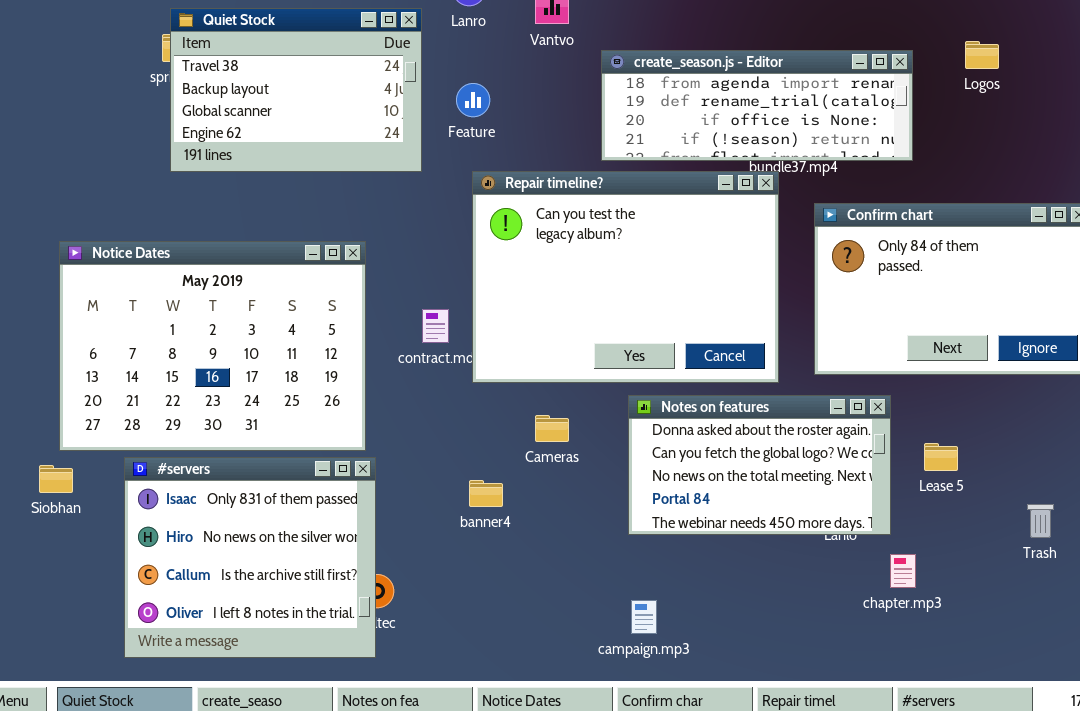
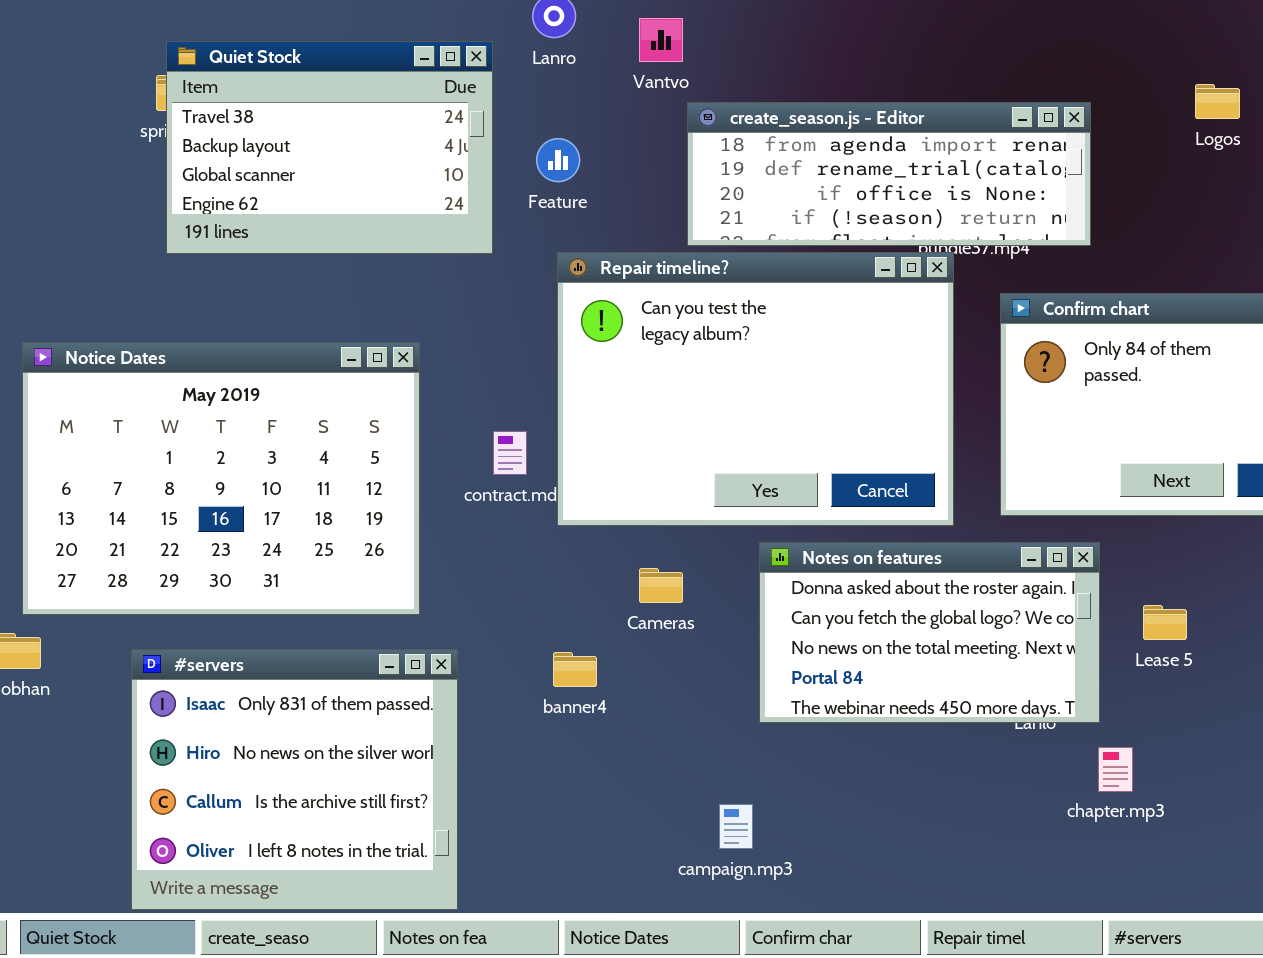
create_season.js - Editor: [601,50,913,161] -> [687,102,1091,246], moved
#servers: [124,457,376,658] -> [131,649,458,910], moved
campaign.mp3: [631,600,657,634] -> [719,804,753,849], moved

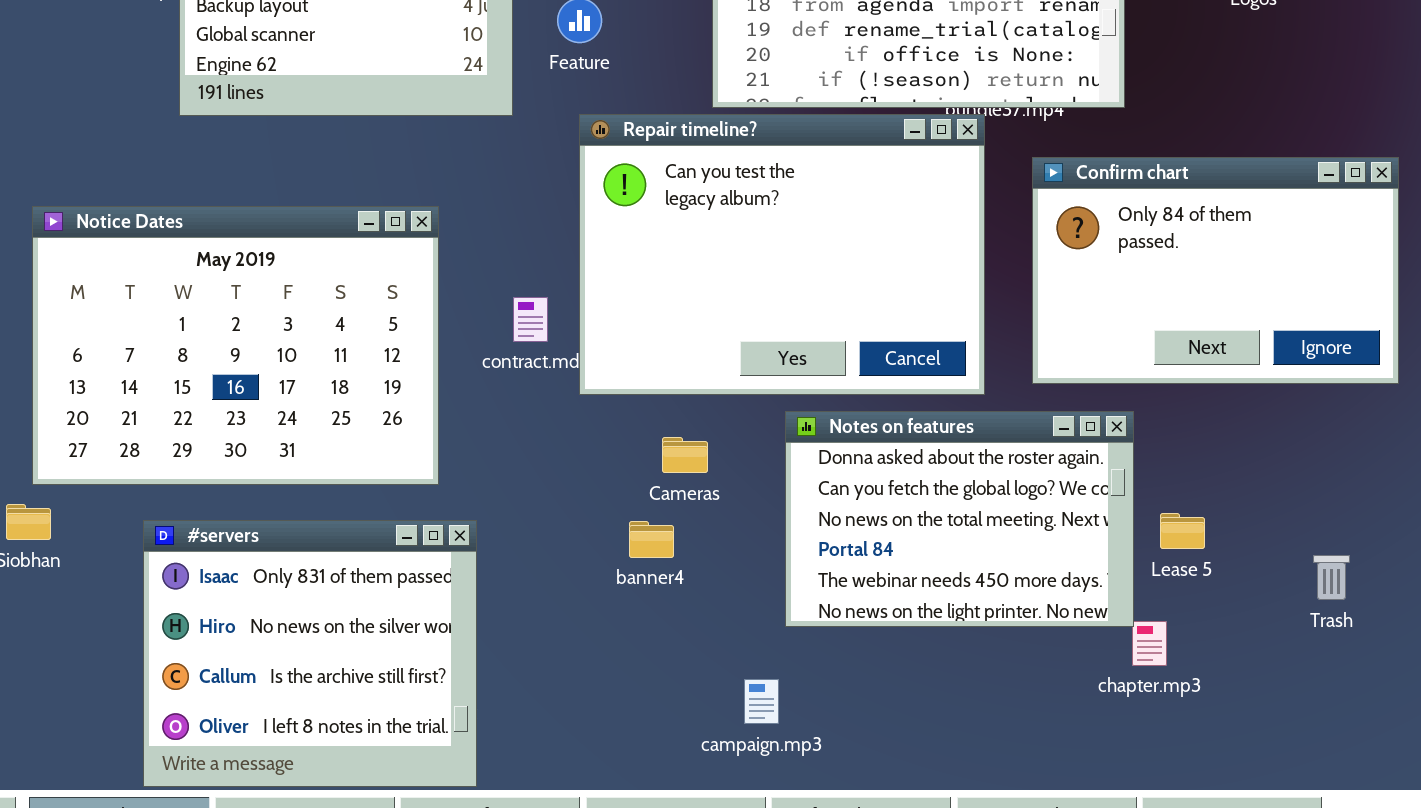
Notes on features: [759,542,1100,723] -> [785,411,1134,627], resized
Lease 5: [1143,605,1187,640] -> [1160,513,1205,549], moved
banner4: [553,652,597,687] -> [629,521,674,558], moved

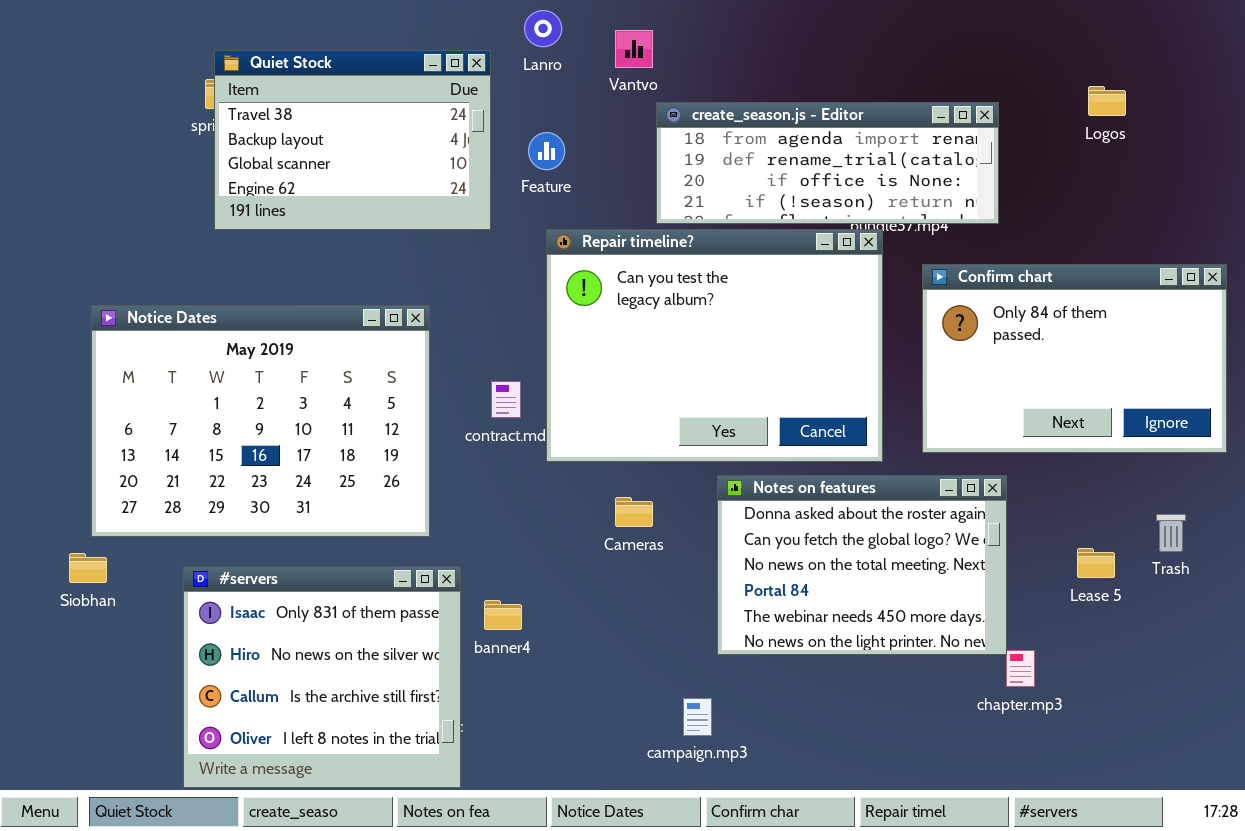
Lease 5: [1160,513,1205,549] -> [1077,548,1115,578], moved
banner4: [629,521,674,558] -> [484,600,522,630], moved
Trash: [1313,555,1350,600] -> [1156,514,1186,552], moved

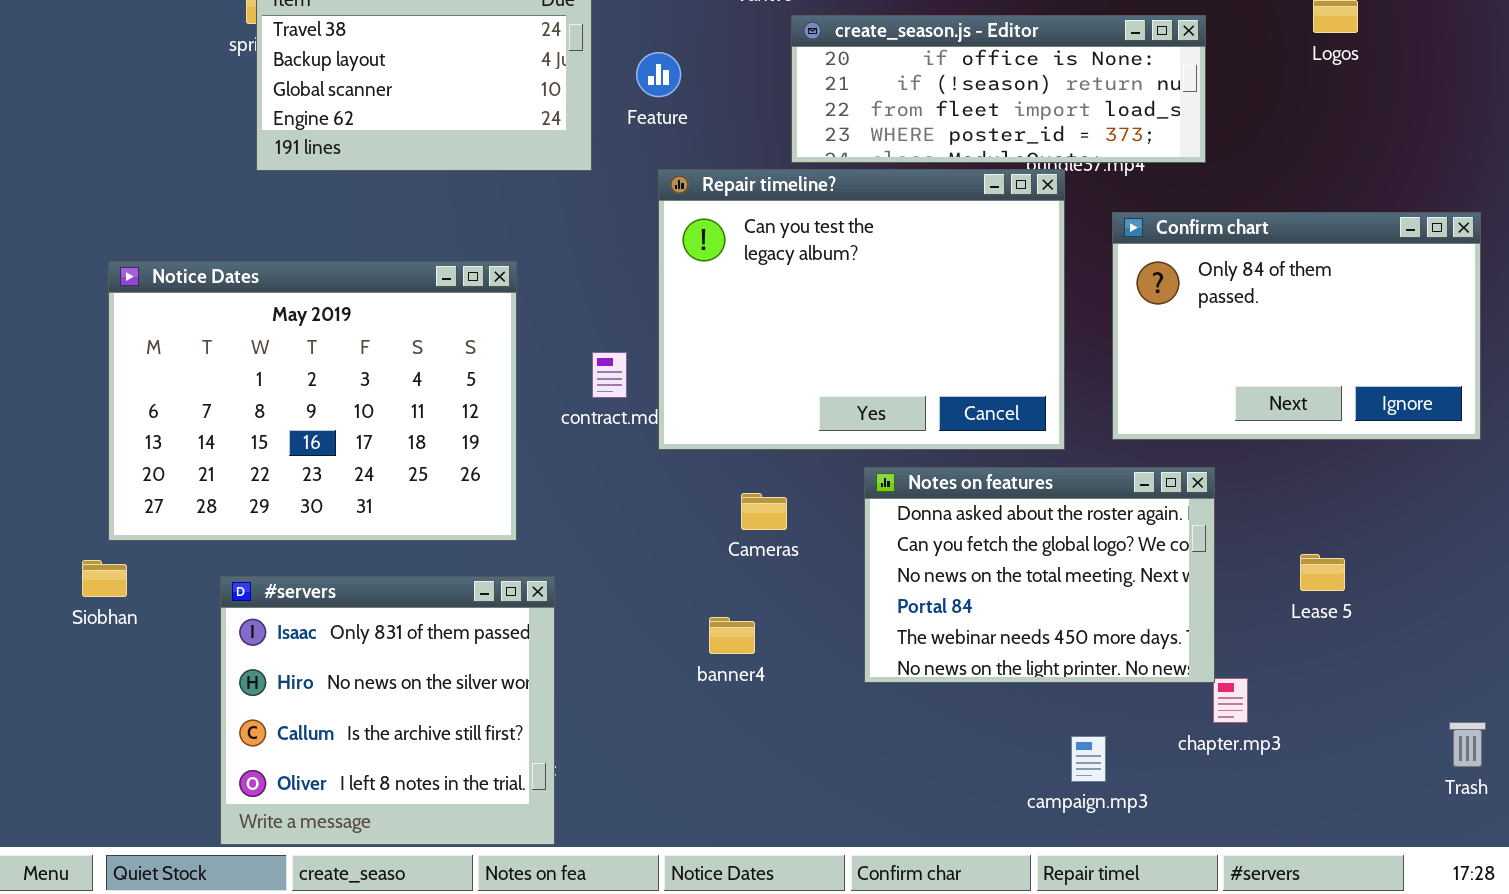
create_season.js - Editor: [656,102,999,224] -> [791,15,1206,163], scrolled down 2 rows
Trash: [1156,514,1186,552] -> [1449,722,1486,767], moved
banner4: [484,600,522,630] -> [709,617,755,654], moved
campaign.mp3: [683,698,712,736] -> [1071,736,1106,782], moved

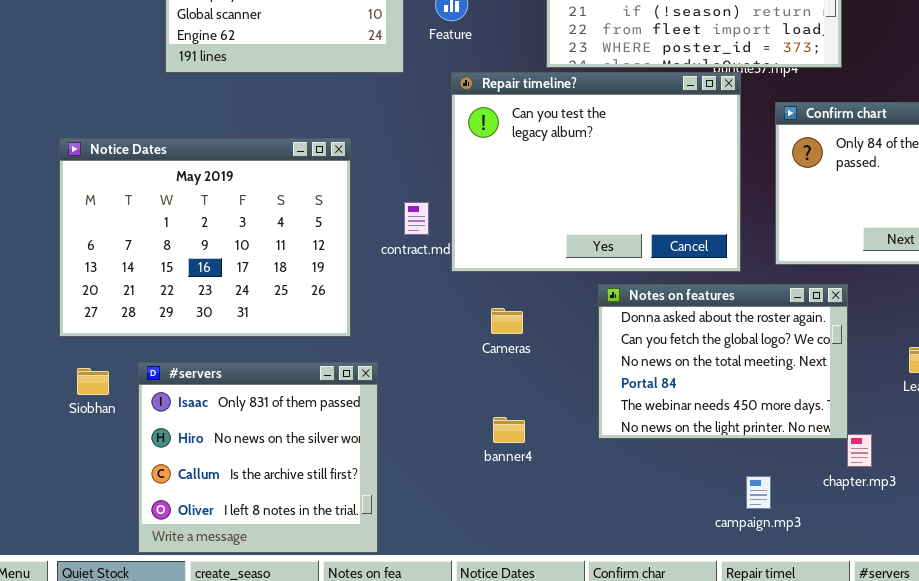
Cameras: [741,493,787,530] -> [491,308,523,334], moved
Siobhan: [82,560,127,597] -> [77,368,109,395], moved
banner4: [709,617,755,654] -> [493,417,525,443], moved

